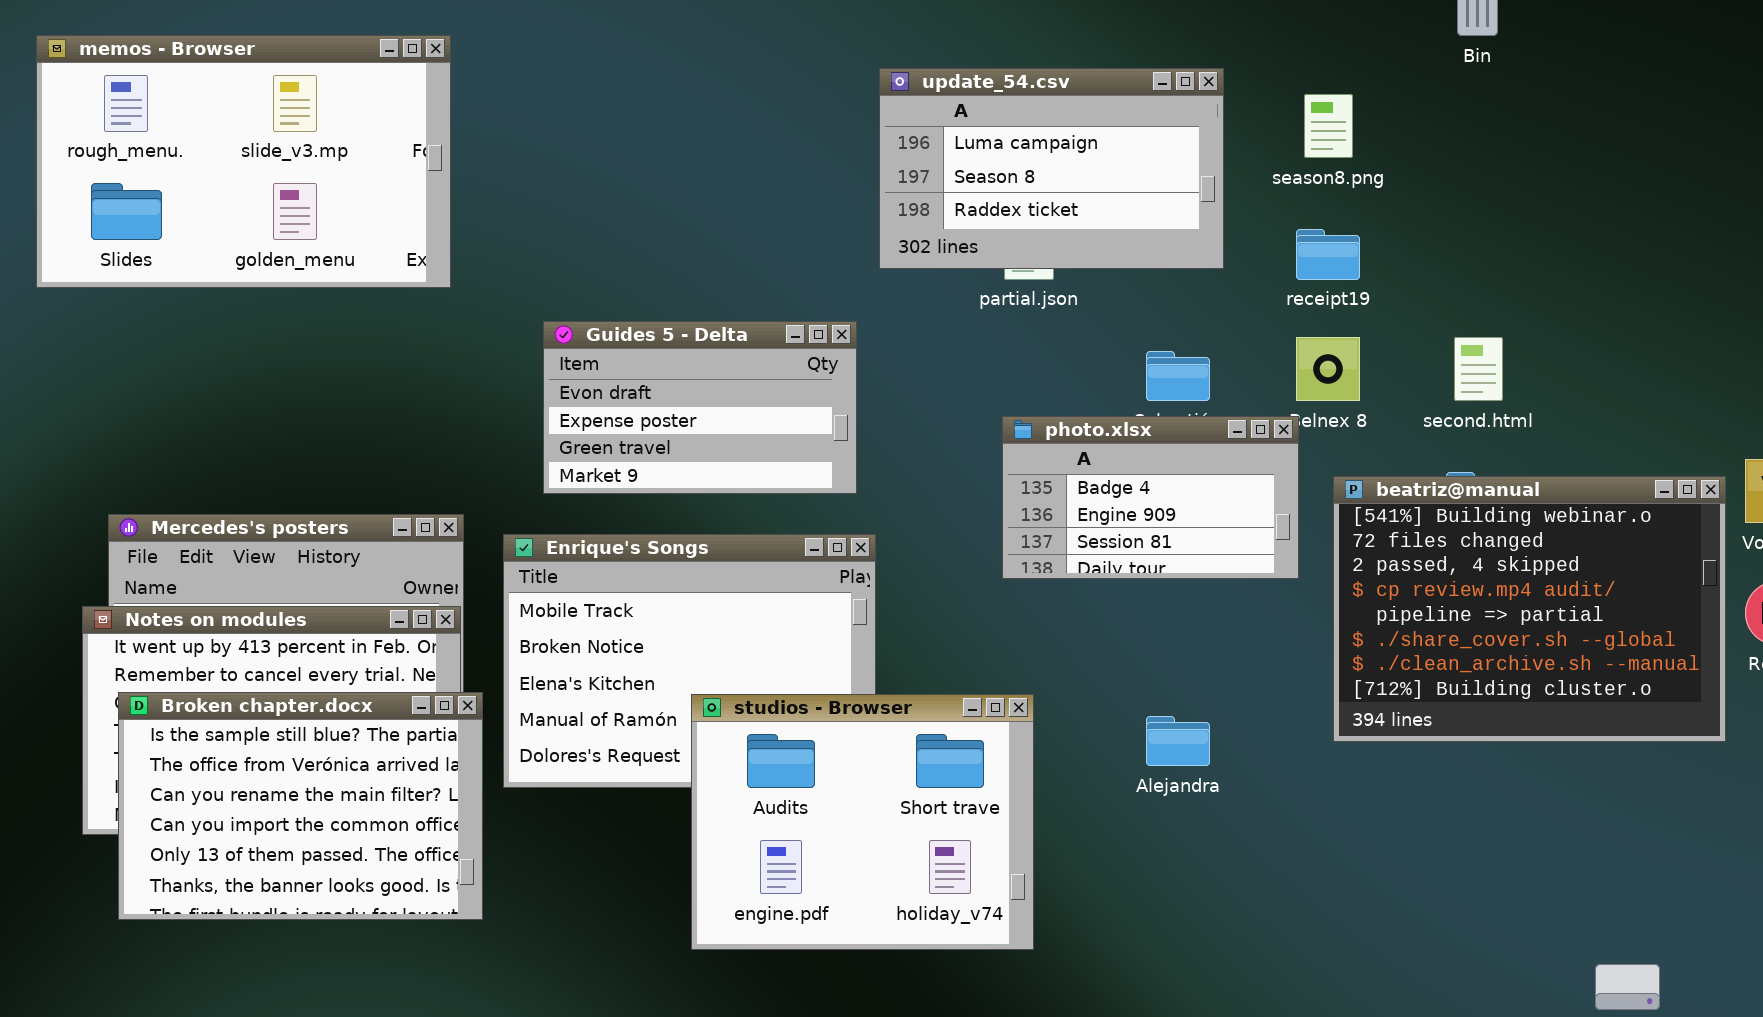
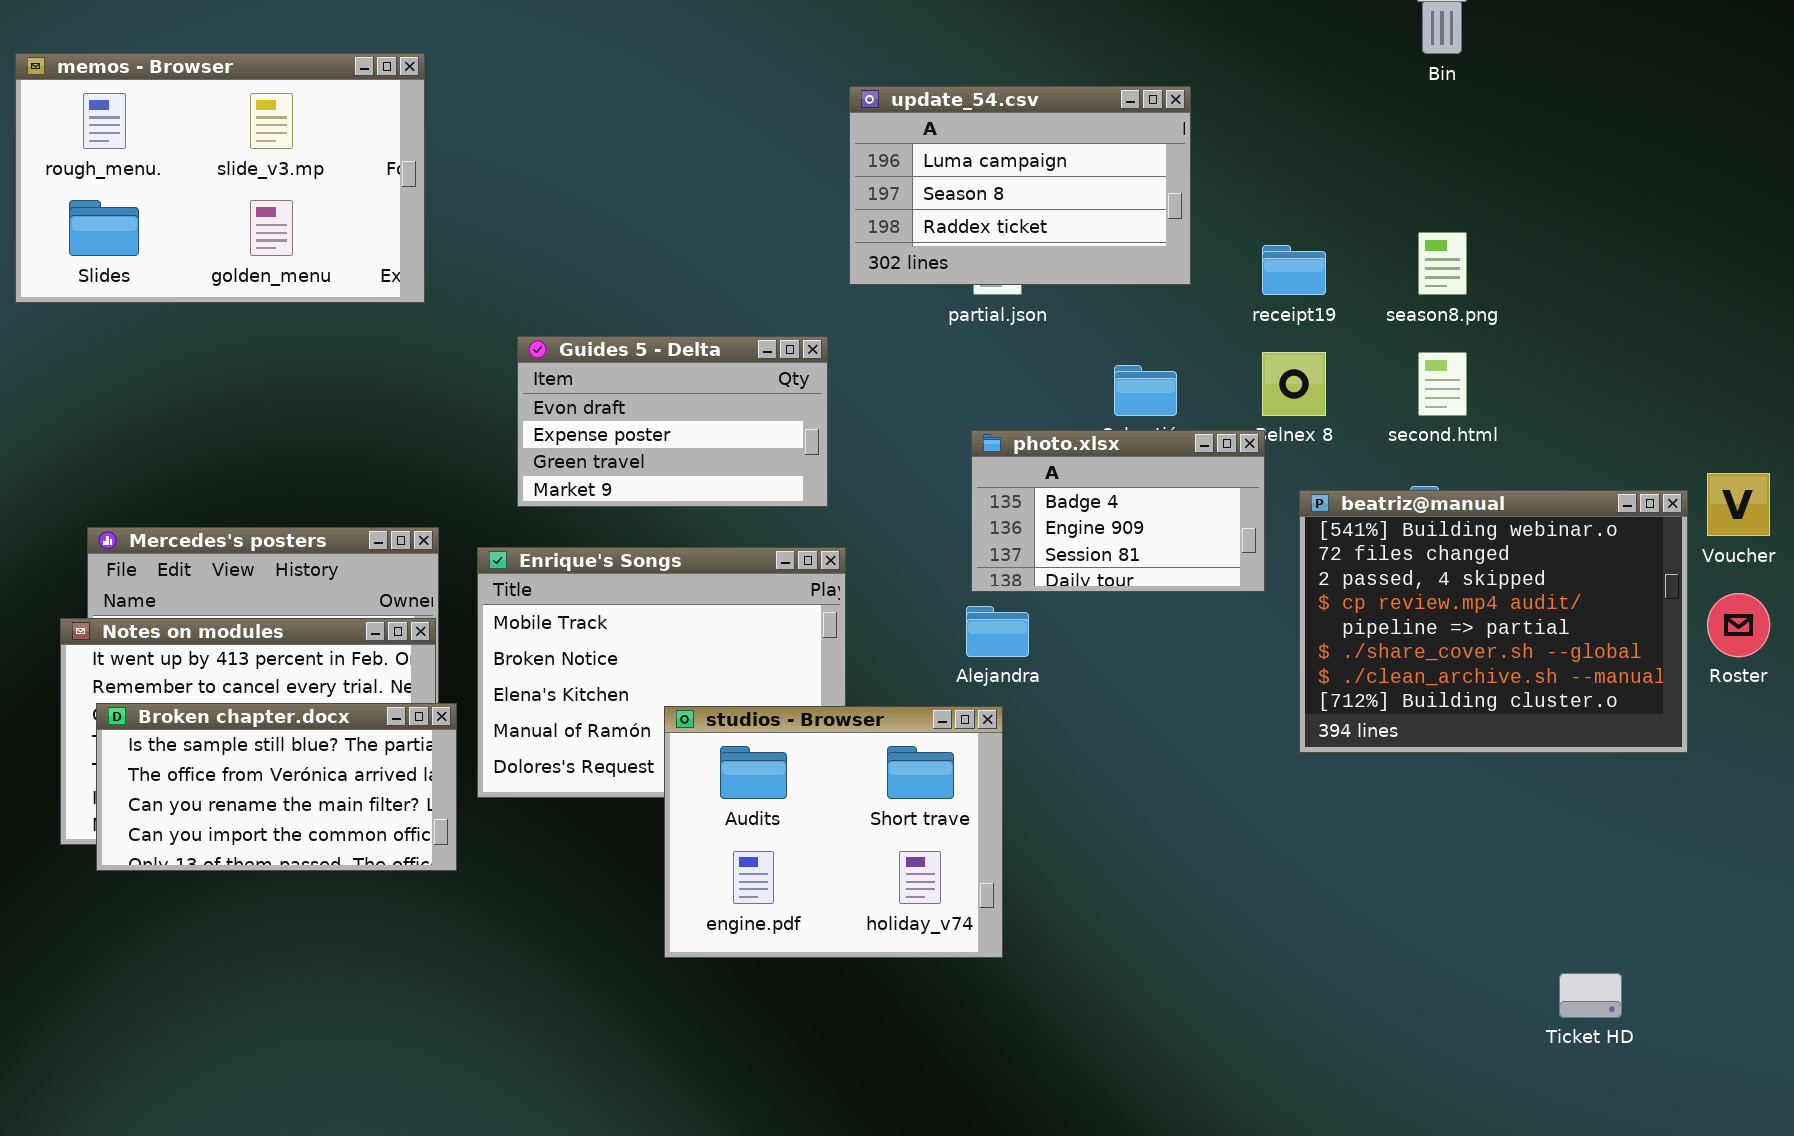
season8.png: [1304,94,1353,158] -> [1418,232,1467,295], moved
Broken chapter.docx: [118,692,483,920] -> [96,703,457,871], resized
Alejandra: [1146,716,1210,766] -> [966,606,1029,657], moved

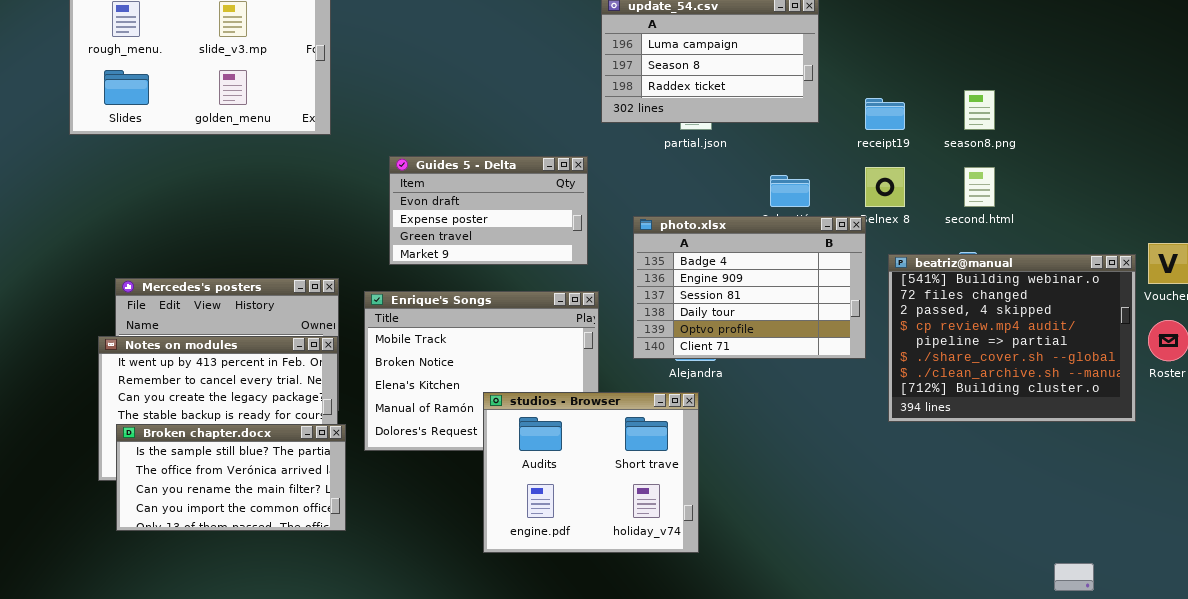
photo.xlsx: [971,430,1265,592] -> [633,216,866,359], resized
Broken chapter.docx: [96,703,457,871] -> [116,424,346,531], moved

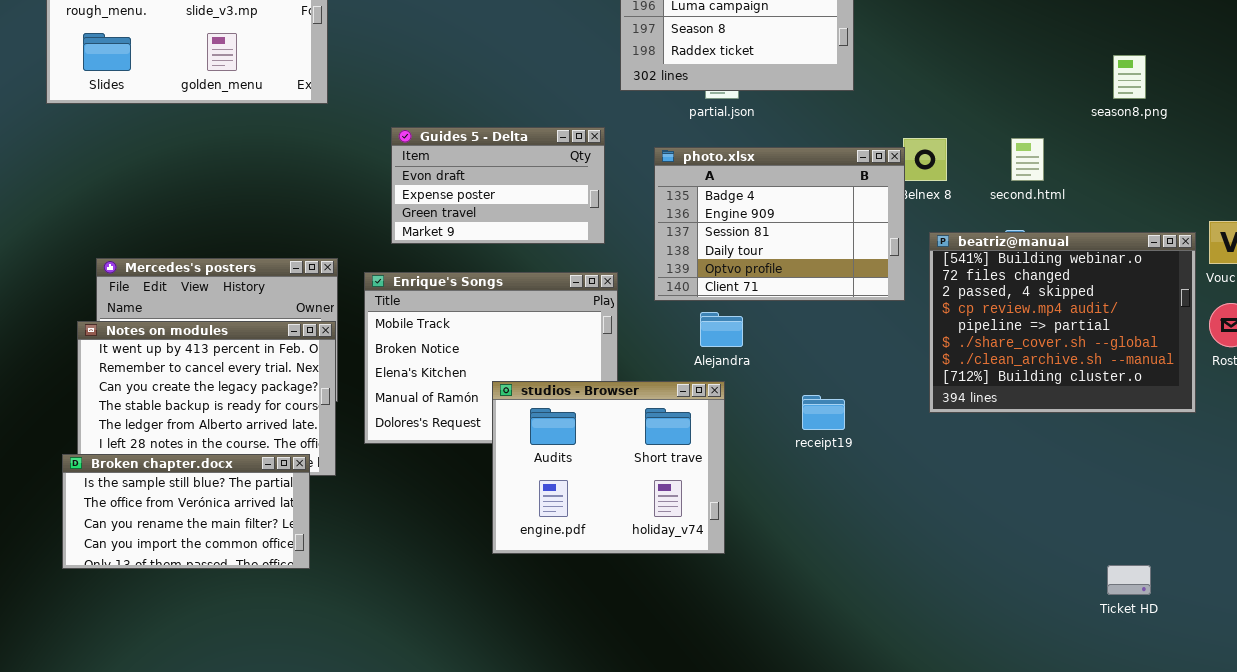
season8.png: [964,90,995,130] -> [1113,55,1146,99], moved
receipt19: [865,98,905,130] -> [802,395,845,430], moved
photo.xlsx: [633,216,866,359] -> [654,147,905,301], moved
Broken chapter.docx: [116,424,346,531] -> [62,454,310,569], moved

